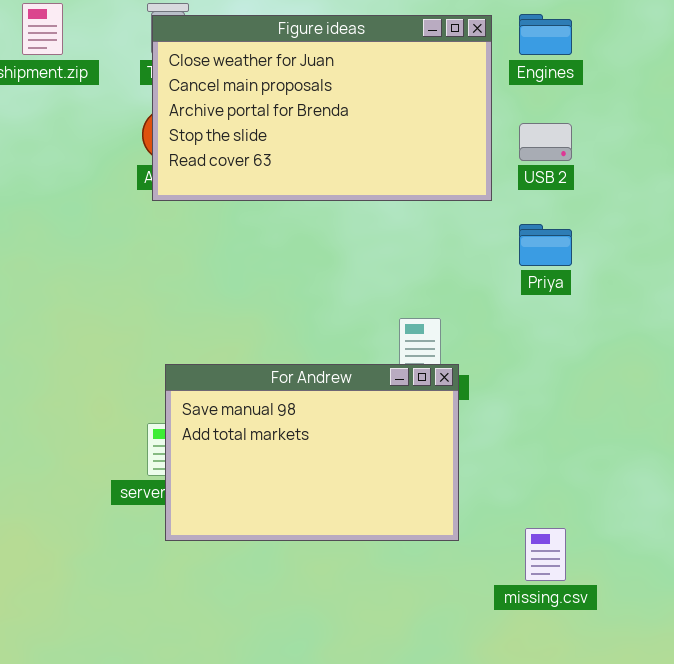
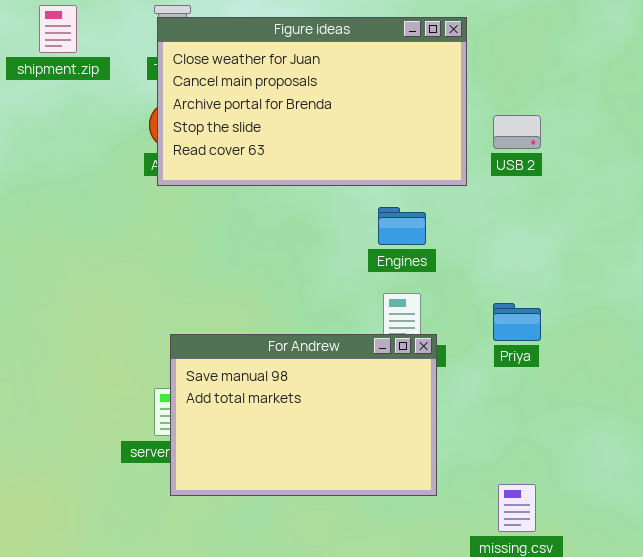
Engines: [519,14,572,55] -> [378,207,426,245], moved
Priya: [519,224,572,266] -> [493,303,541,341], moved

